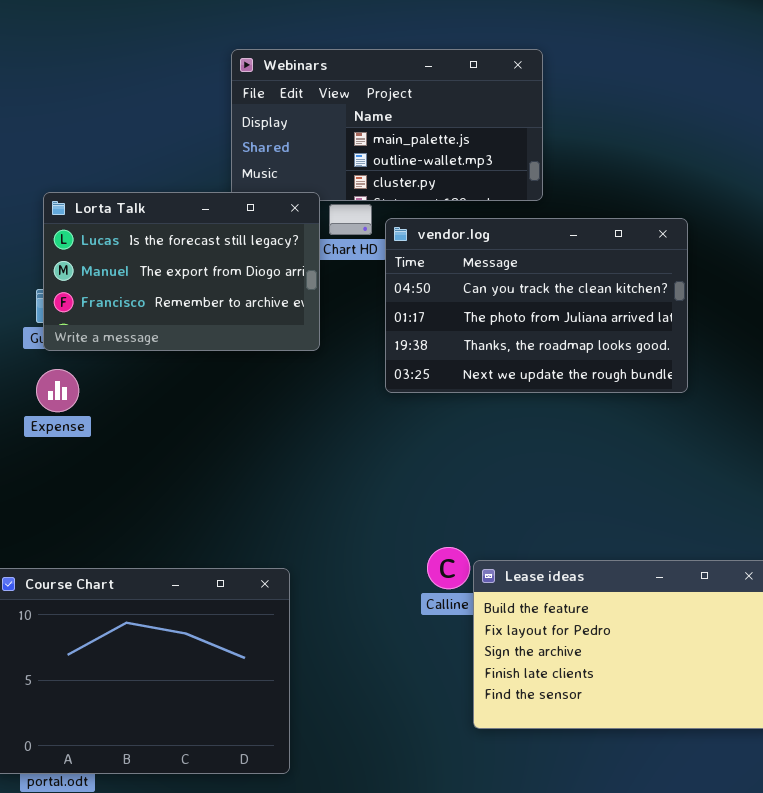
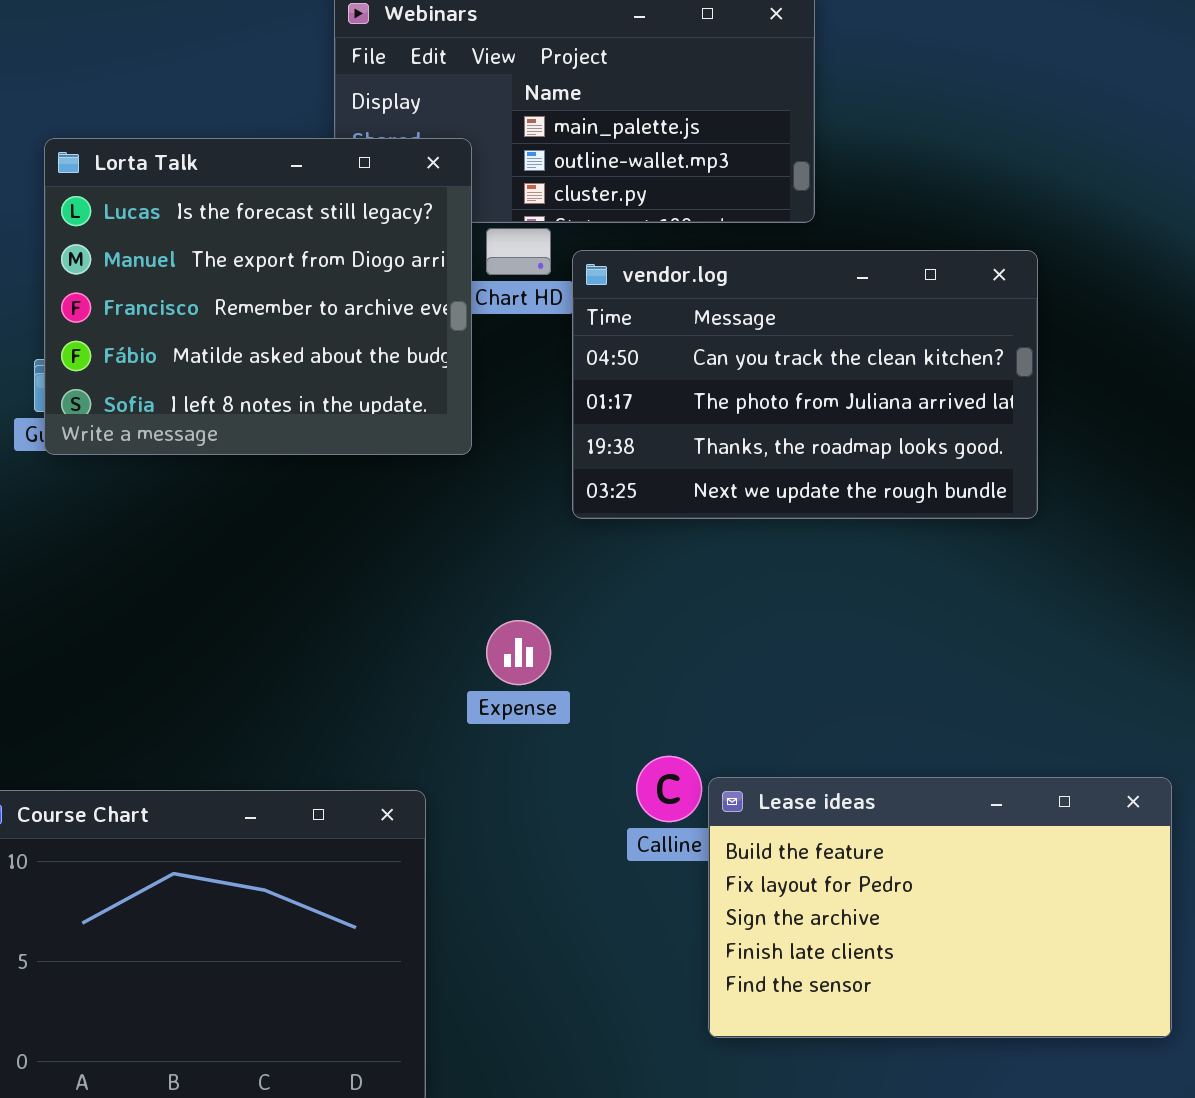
Lorta Talk: [43,192,320,351] -> [44,138,472,455], resized
Expense: [36,369,79,412] -> [486,620,551,685], moved

